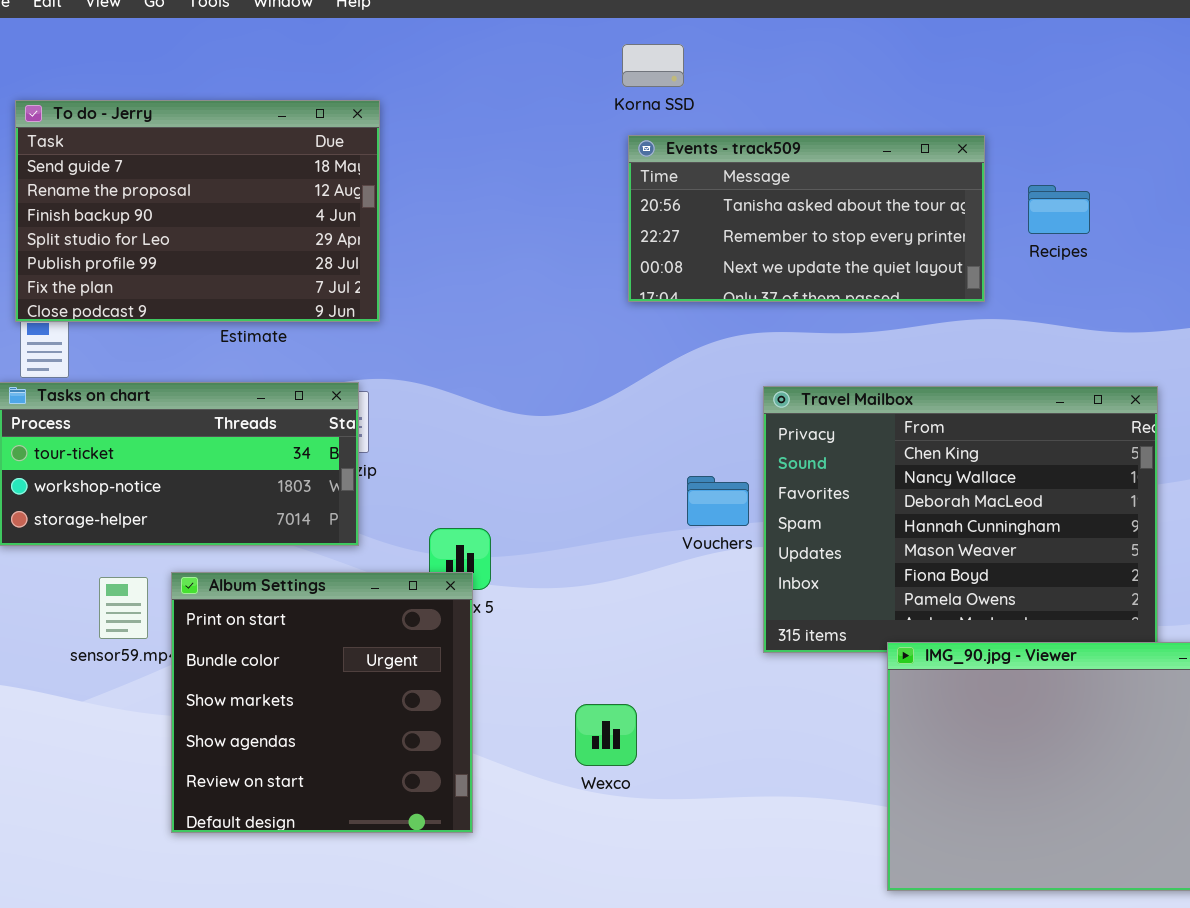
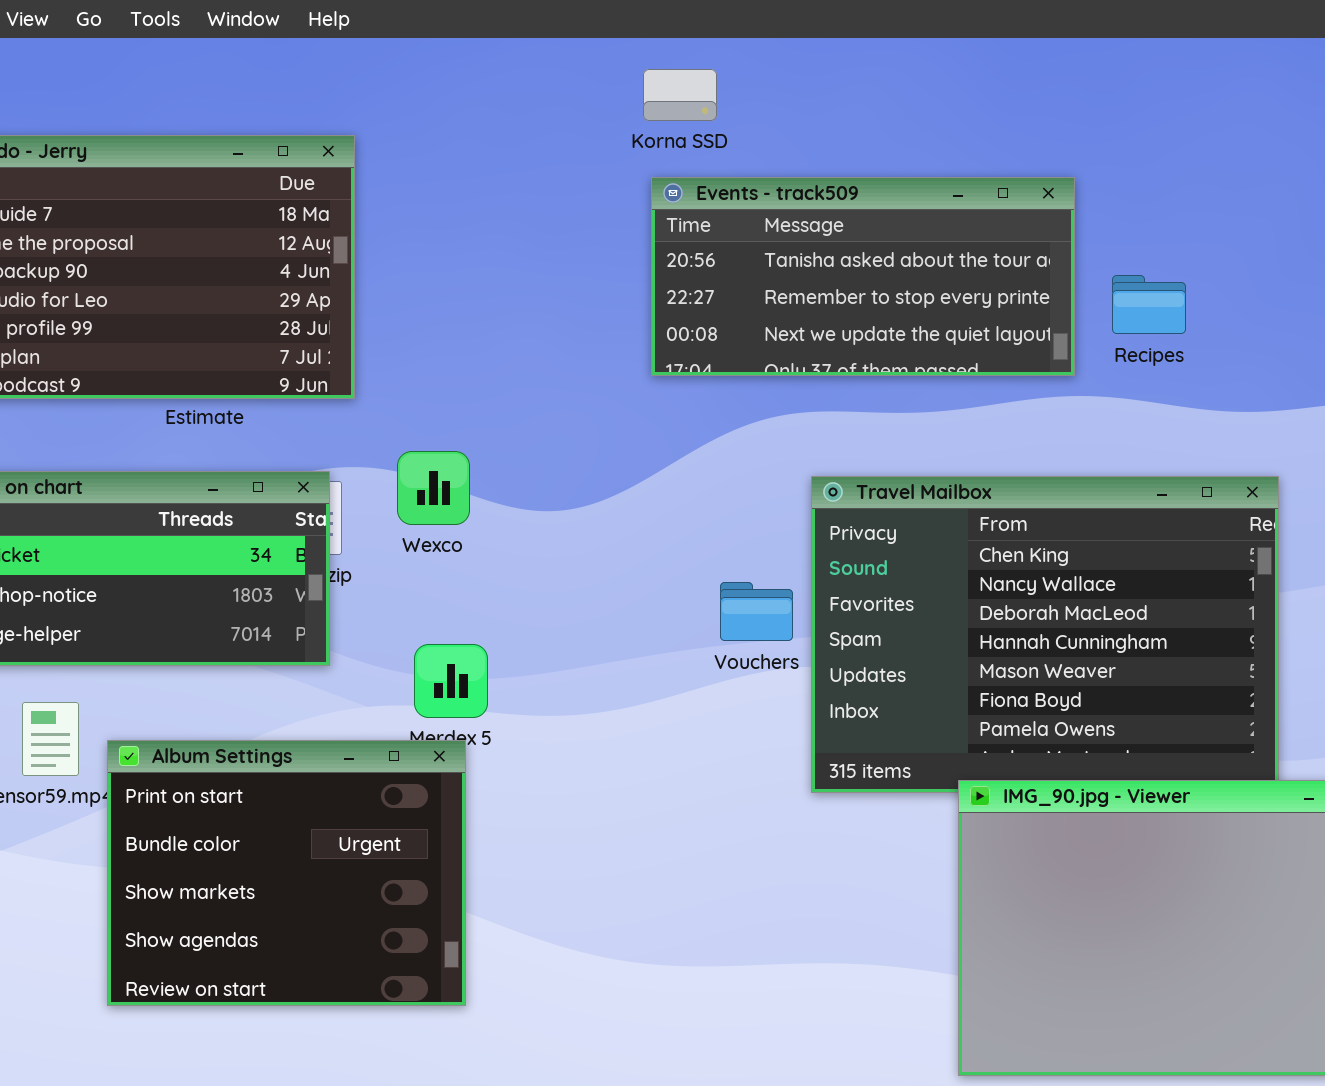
Recipes: [1028,185,1090,234] -> [1112,275,1186,334], moved
Album Settings: [171,572,473,833] -> [107,740,466,1006], resized
Wexco: [575,704,637,766] -> [397,451,470,525], moved

